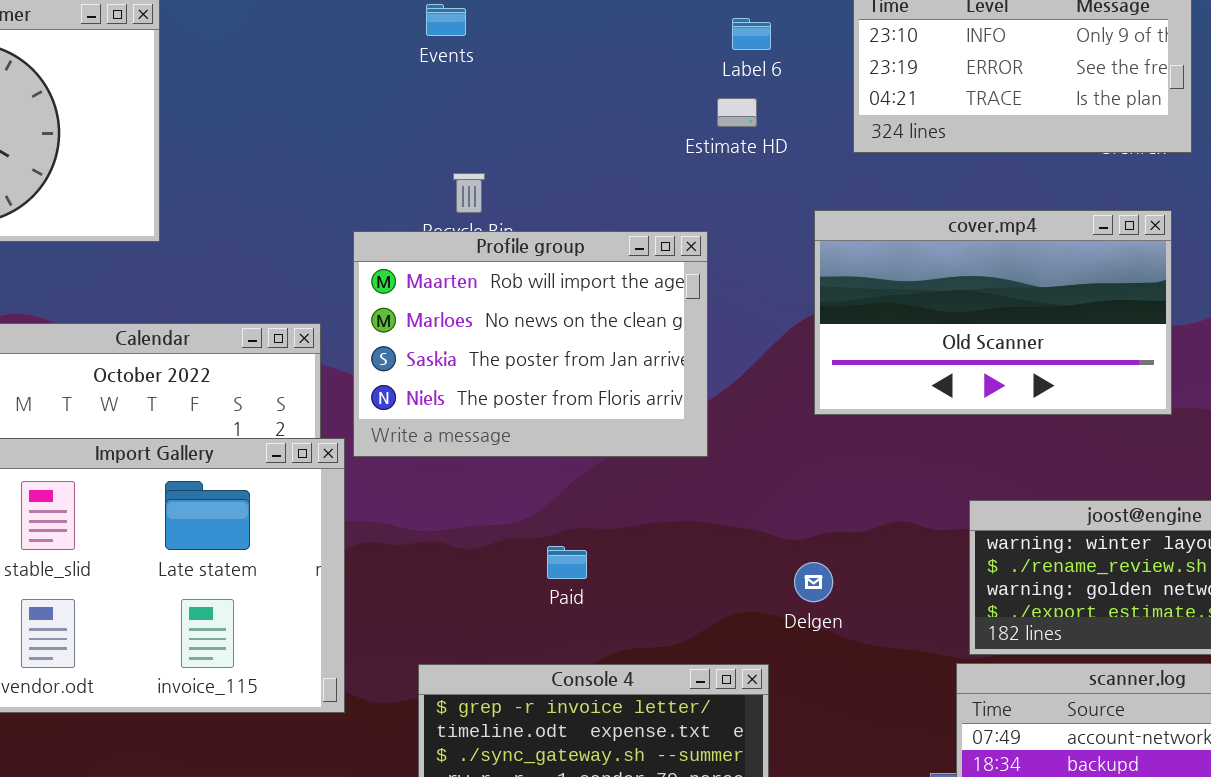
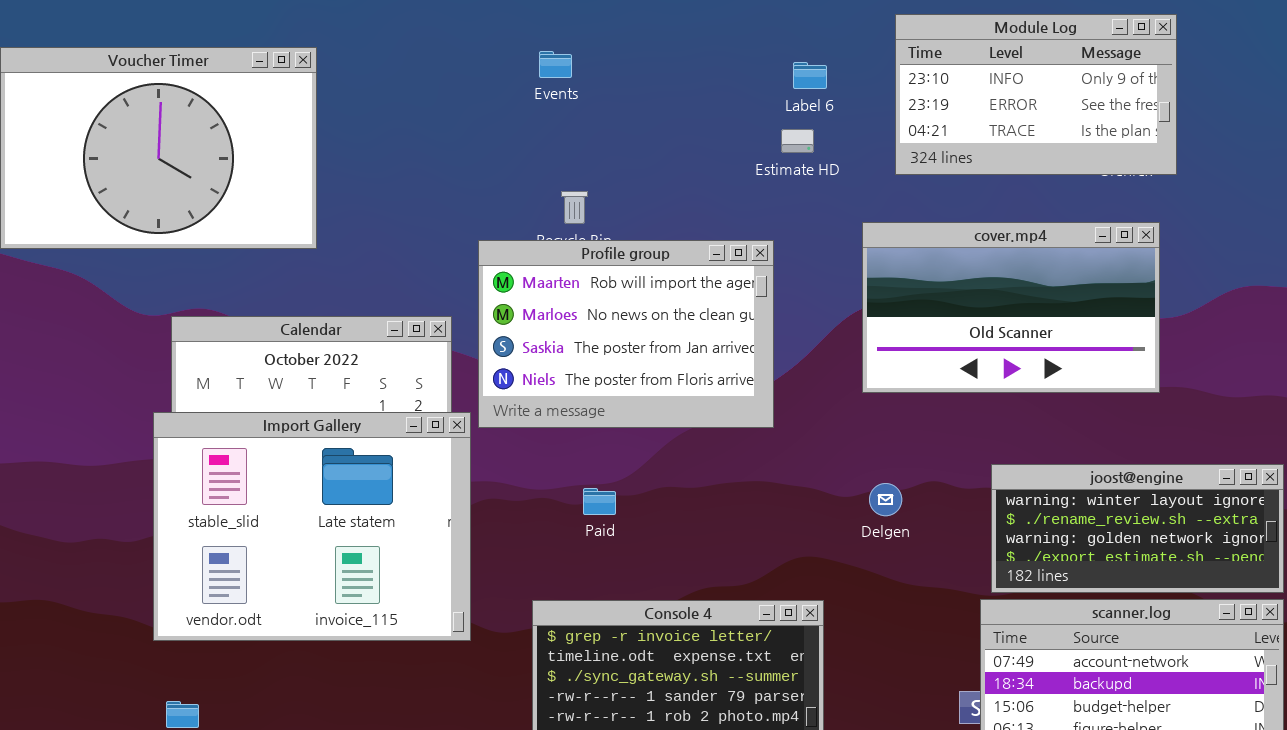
Paid: [547,546,587,579] -> [583,488,616,515], moved
Delgen: [794,562,833,602] -> [869,483,902,516], moved

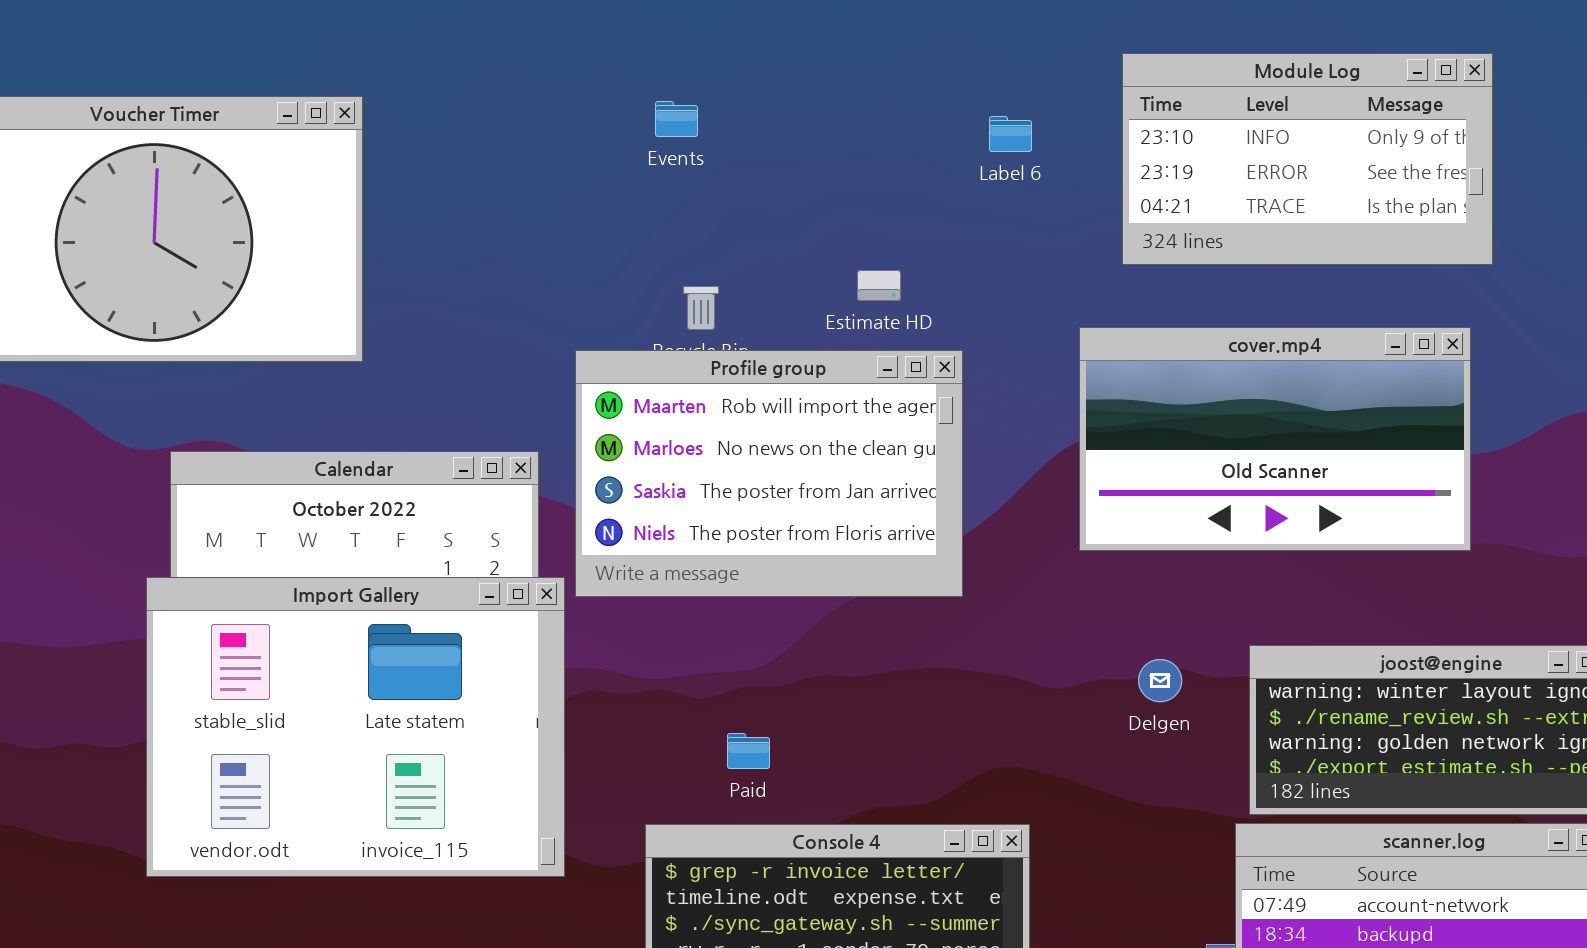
Estimate HD: [781,129,814,153] -> [857,270,901,301], moved
Delgen: [869,483,902,516] -> [1138,659,1182,702], moved
Paid: [583,488,616,515] -> [727,733,770,769], moved

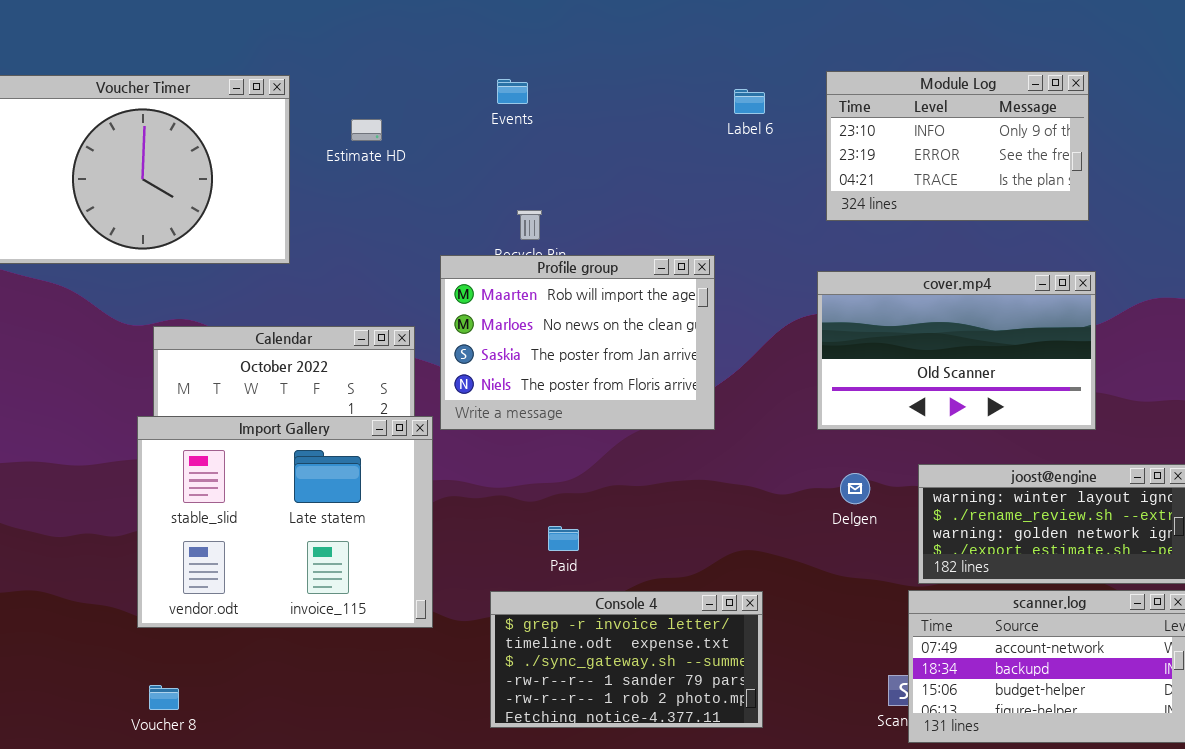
Module Log: [1122,53,1493,265] -> [826,71,1089,221], moved
Estimate HD: [857,270,901,301] -> [351,119,382,141], moved
cover.mp4: [1079,327,1471,551] -> [817,271,1096,430], moved

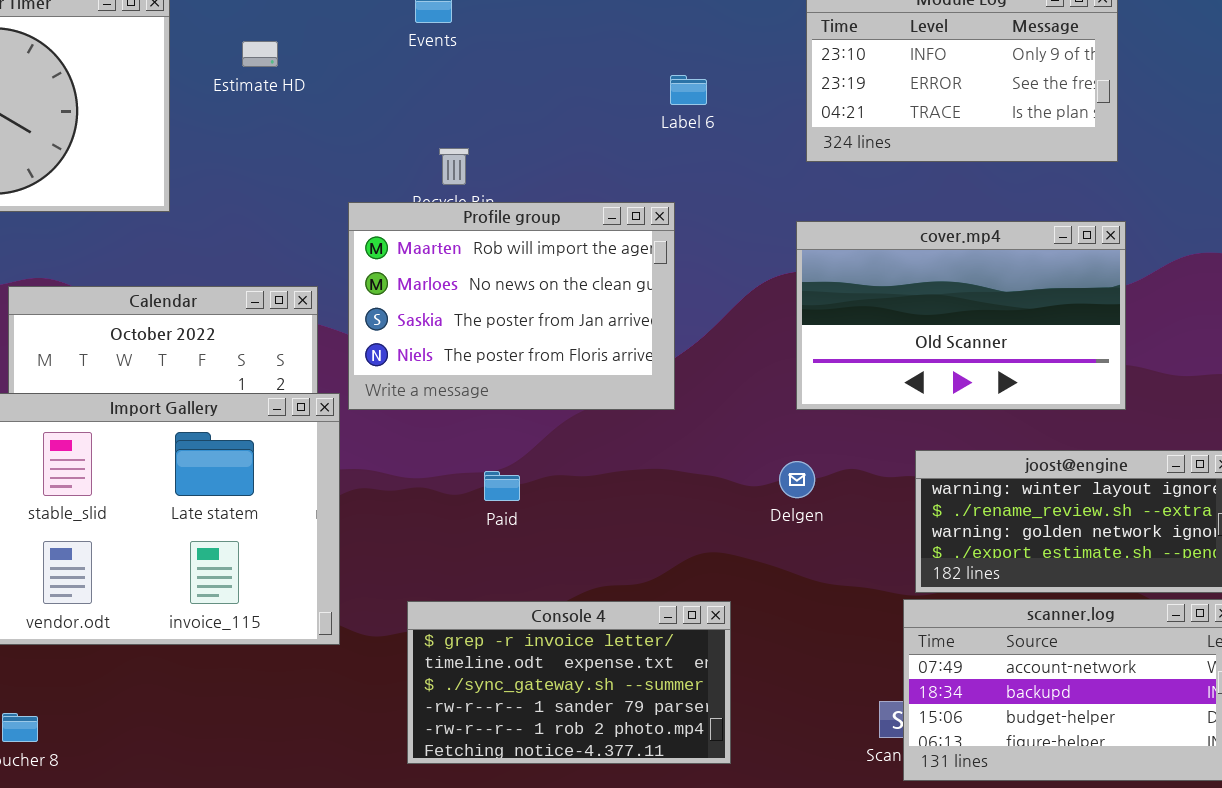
Label 6: [734,89,765,114] -> [670,75,707,105], moved
Delgen: [840,473,870,504] -> [779,461,815,498], moved
Paid: [548,526,579,551] -> [484,471,520,501], moved

